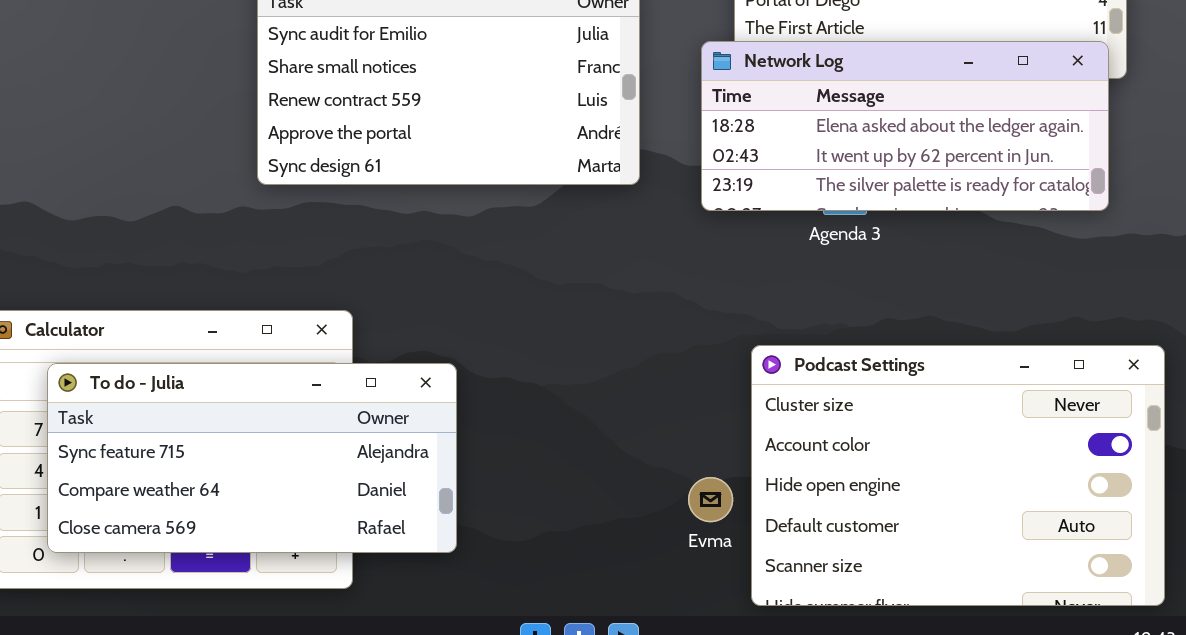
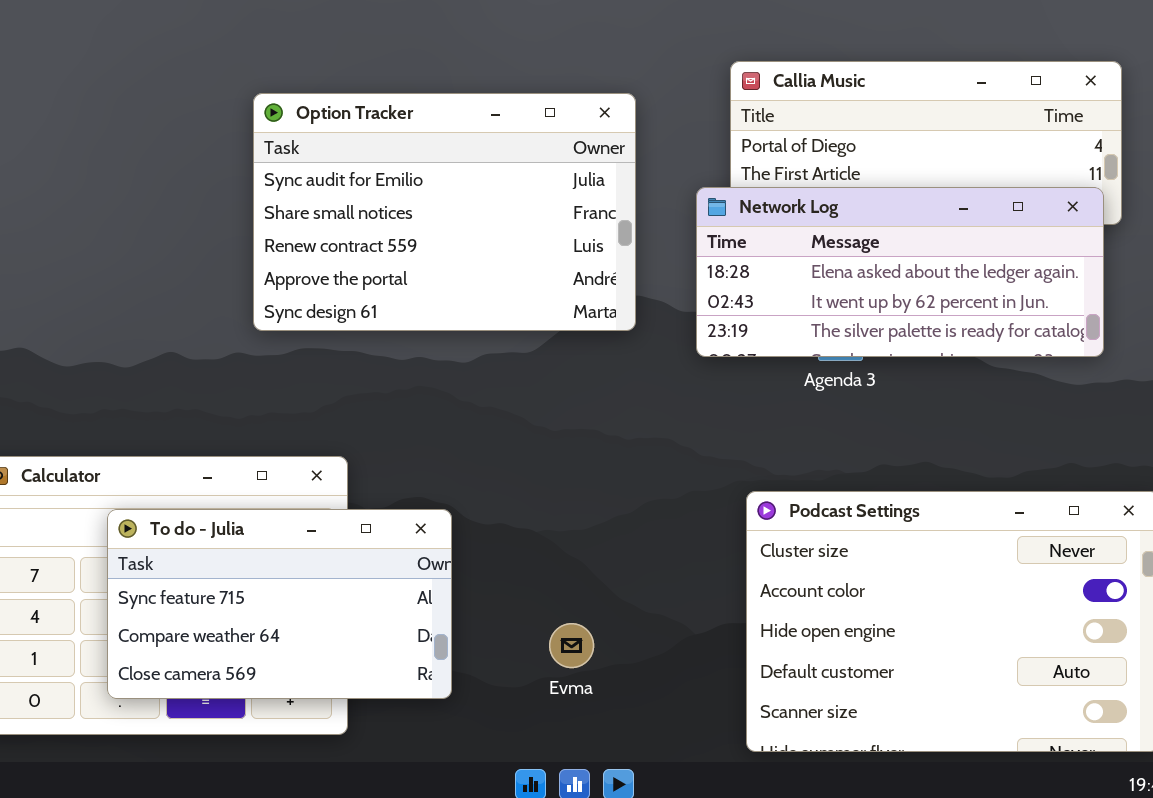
To do - Julia: [47,363,457,553] -> [107,509,452,699], resized
Evma: [688,477,733,522] -> [549,623,594,668], moved

